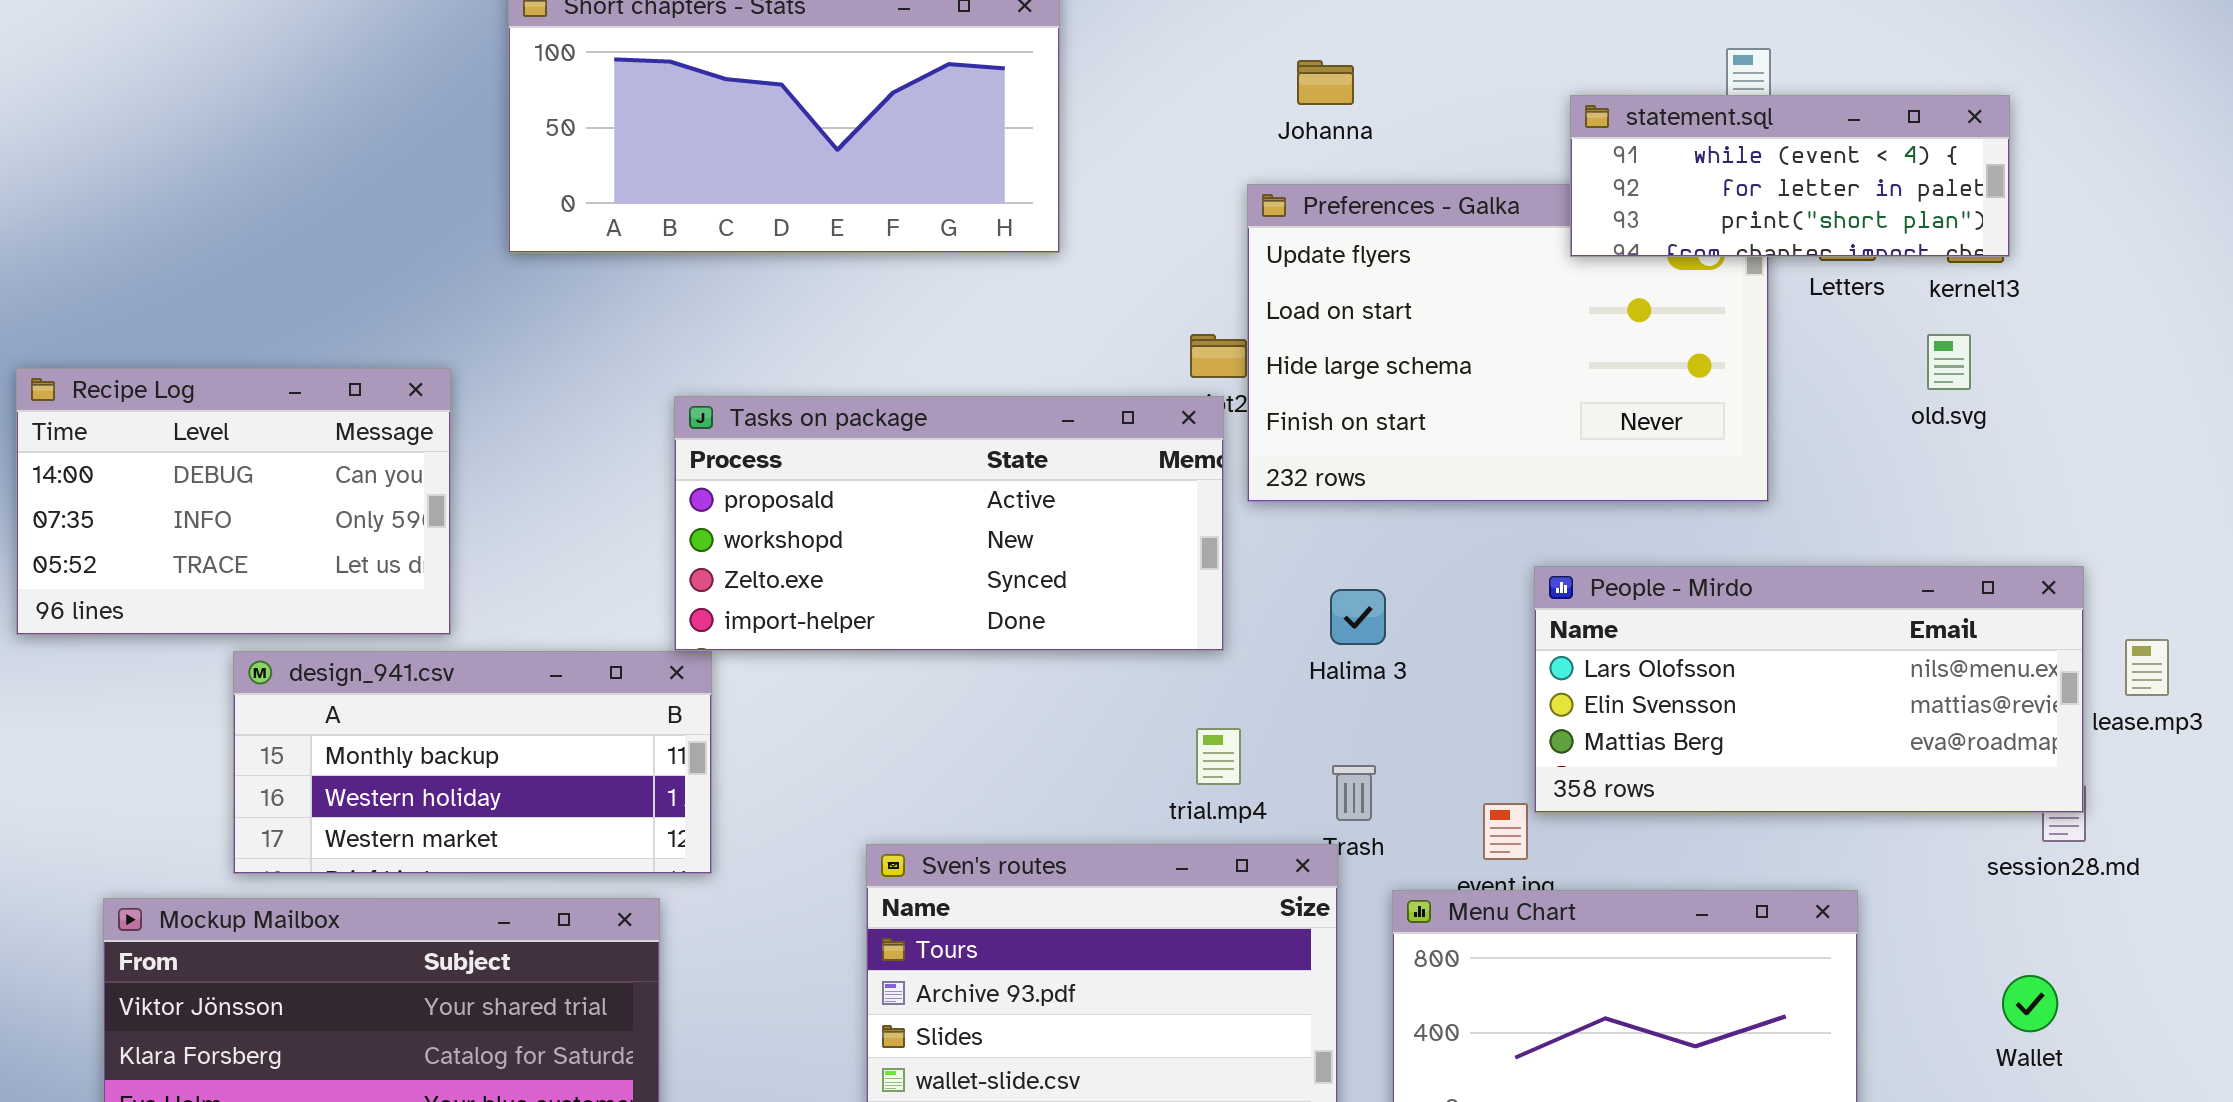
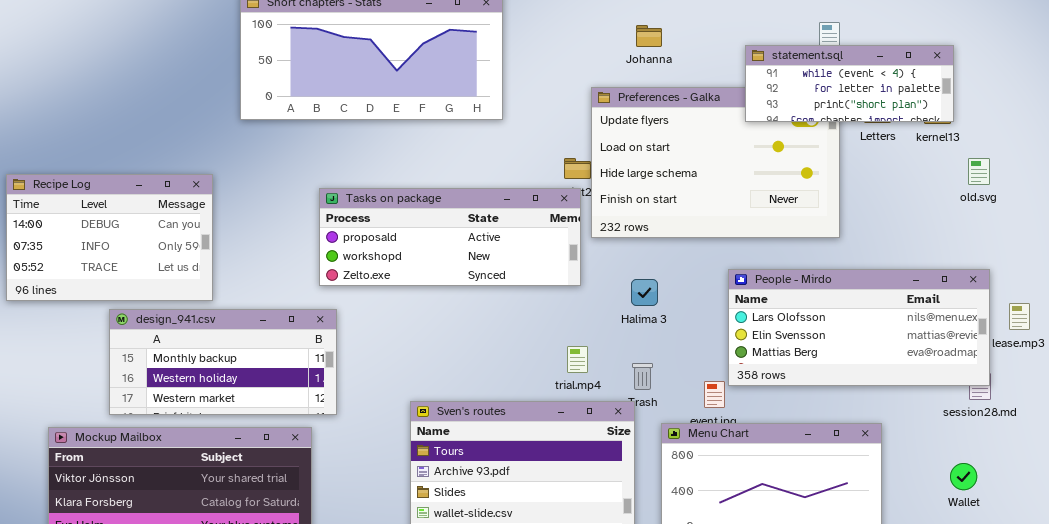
Johanna: [1297,60,1354,105] -> [636,25,662,47], moved
old.svg: [1927,334,1971,390] -> [968,158,990,185], moved
Tasks on package: [674,396,1224,651] -> [319,188,581,286], resized

